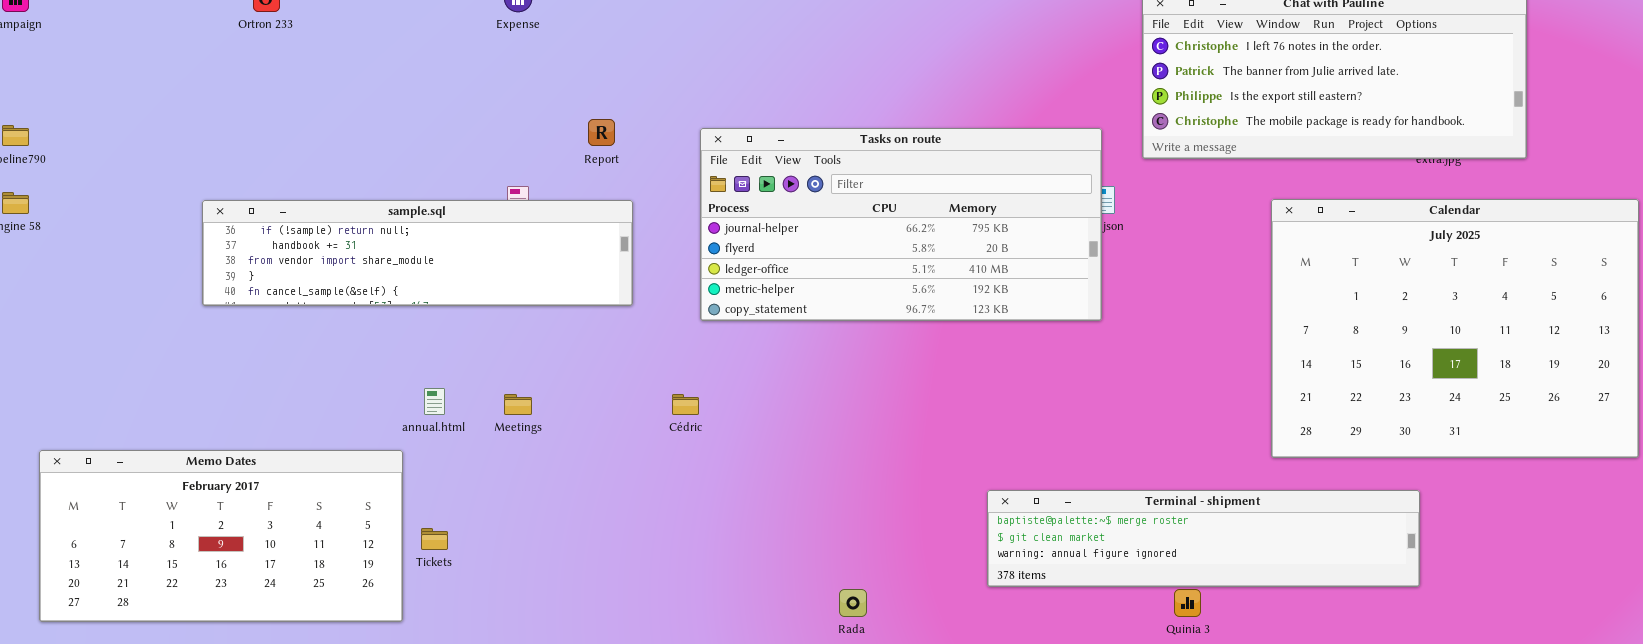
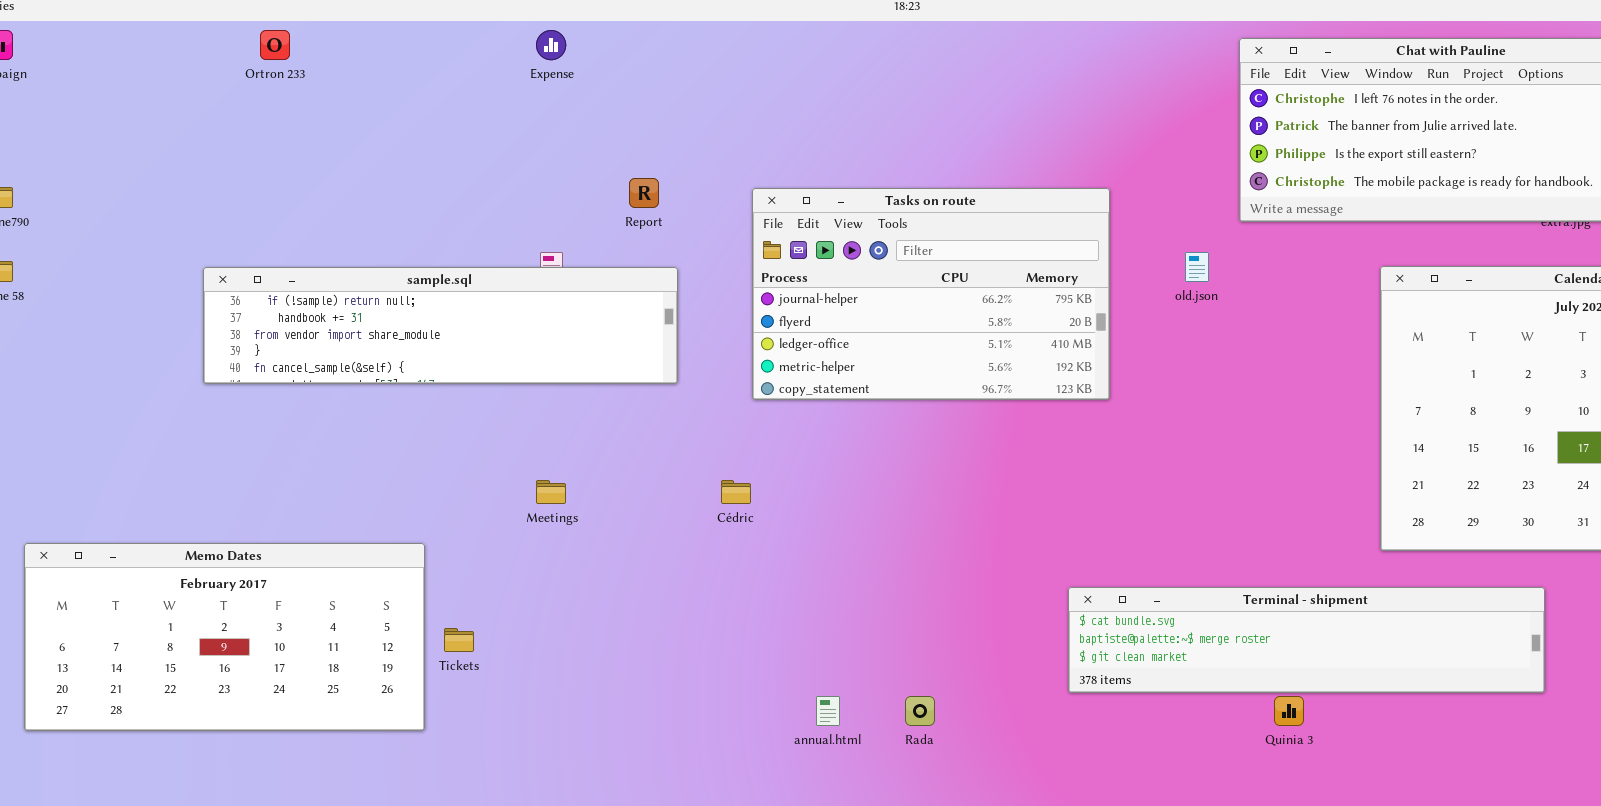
Tasks on route: [700,128,1102,321] -> [752,188,1110,400], resized
annual.html: [424,388,445,415] -> [816,696,840,726], moved
Terminal - shipment: [987,490,1420,587] -> [1068,587,1545,693], scrolled up 1 row

